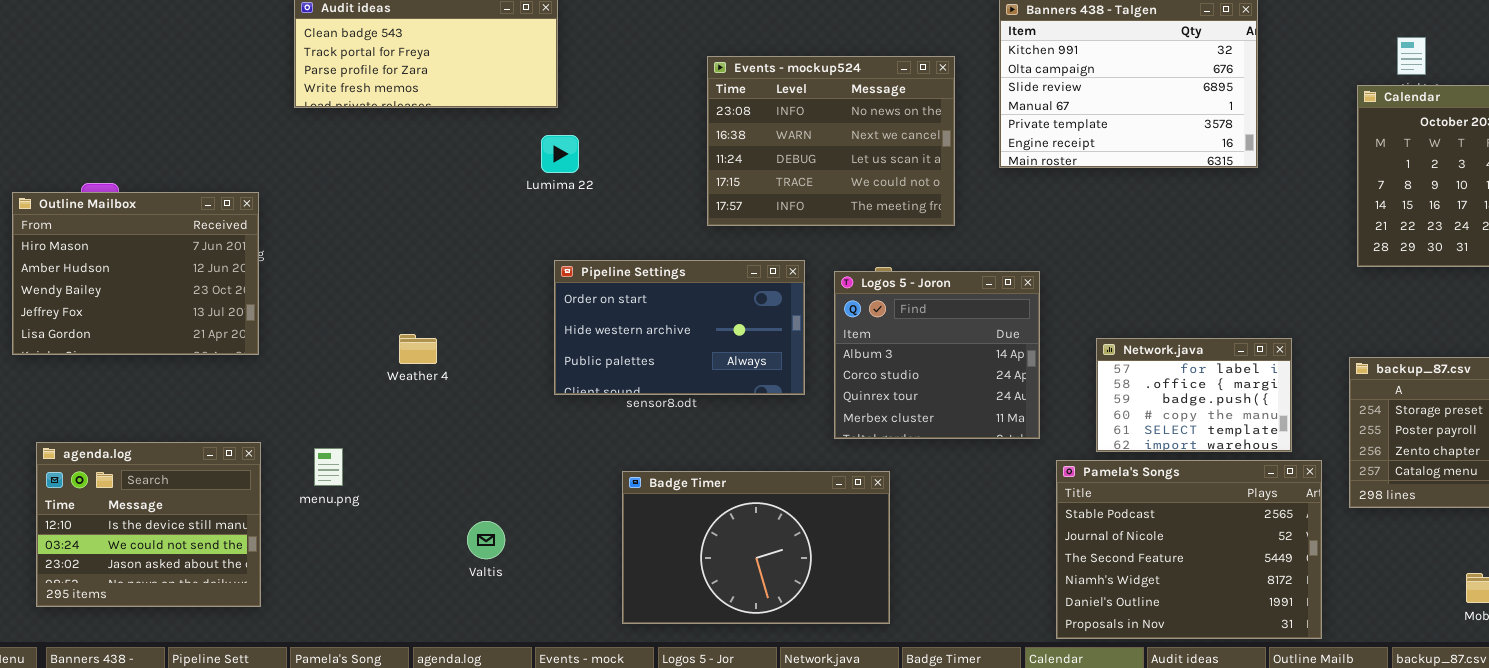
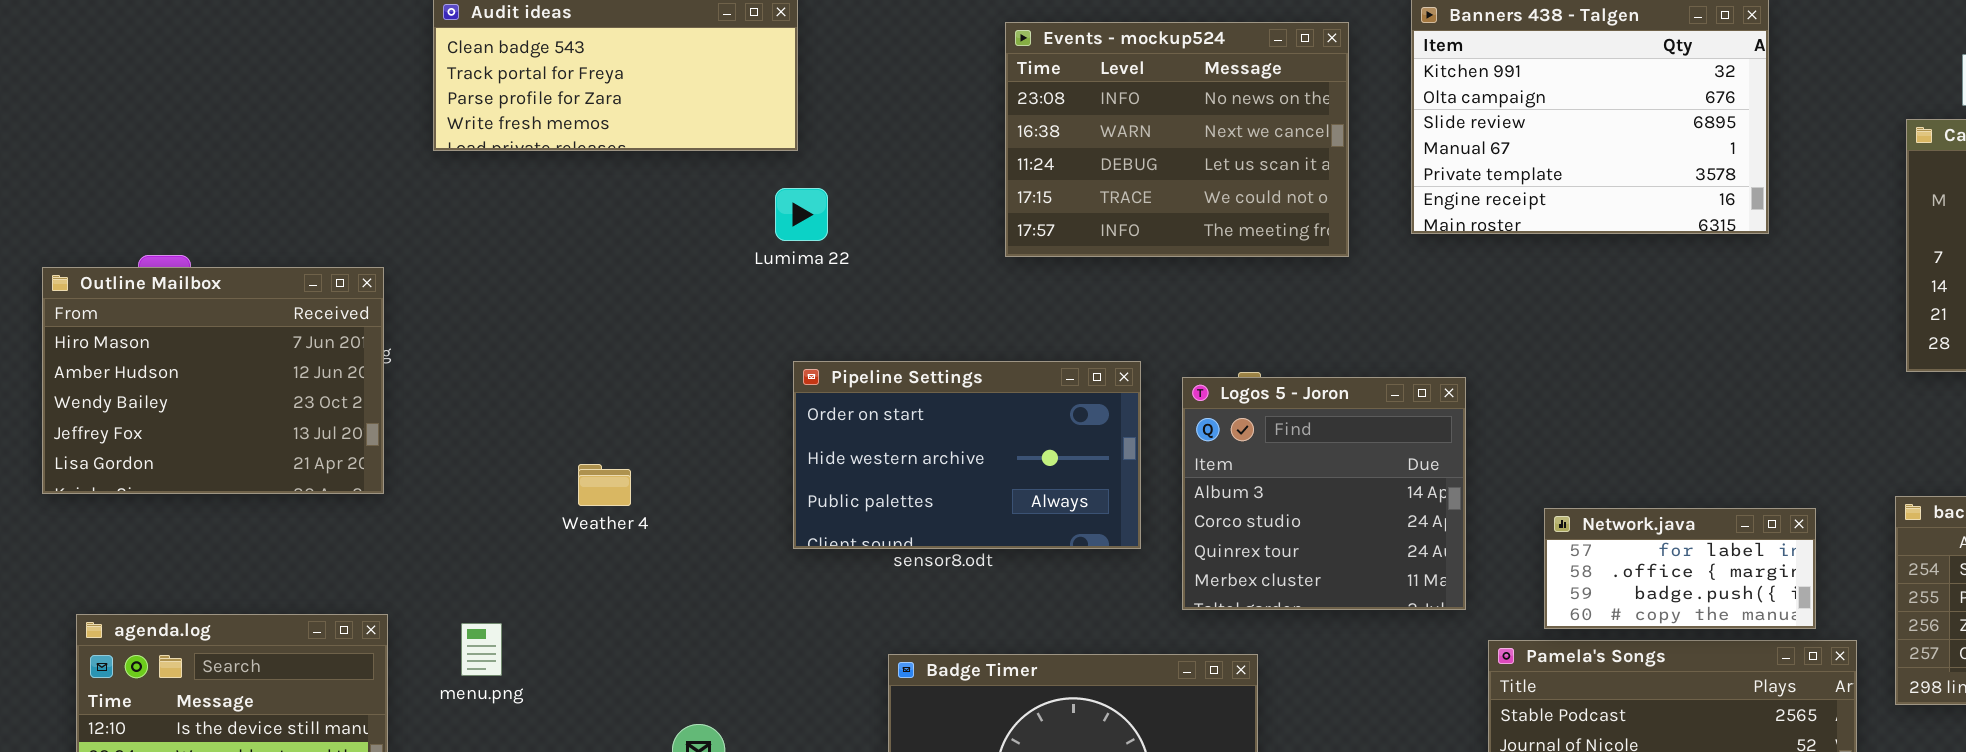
Events - mockup524: [707,56,955,226] -> [1005,22,1349,257], moved
Network.java: [1096,338,1292,452] -> [1544,508,1816,629], resized

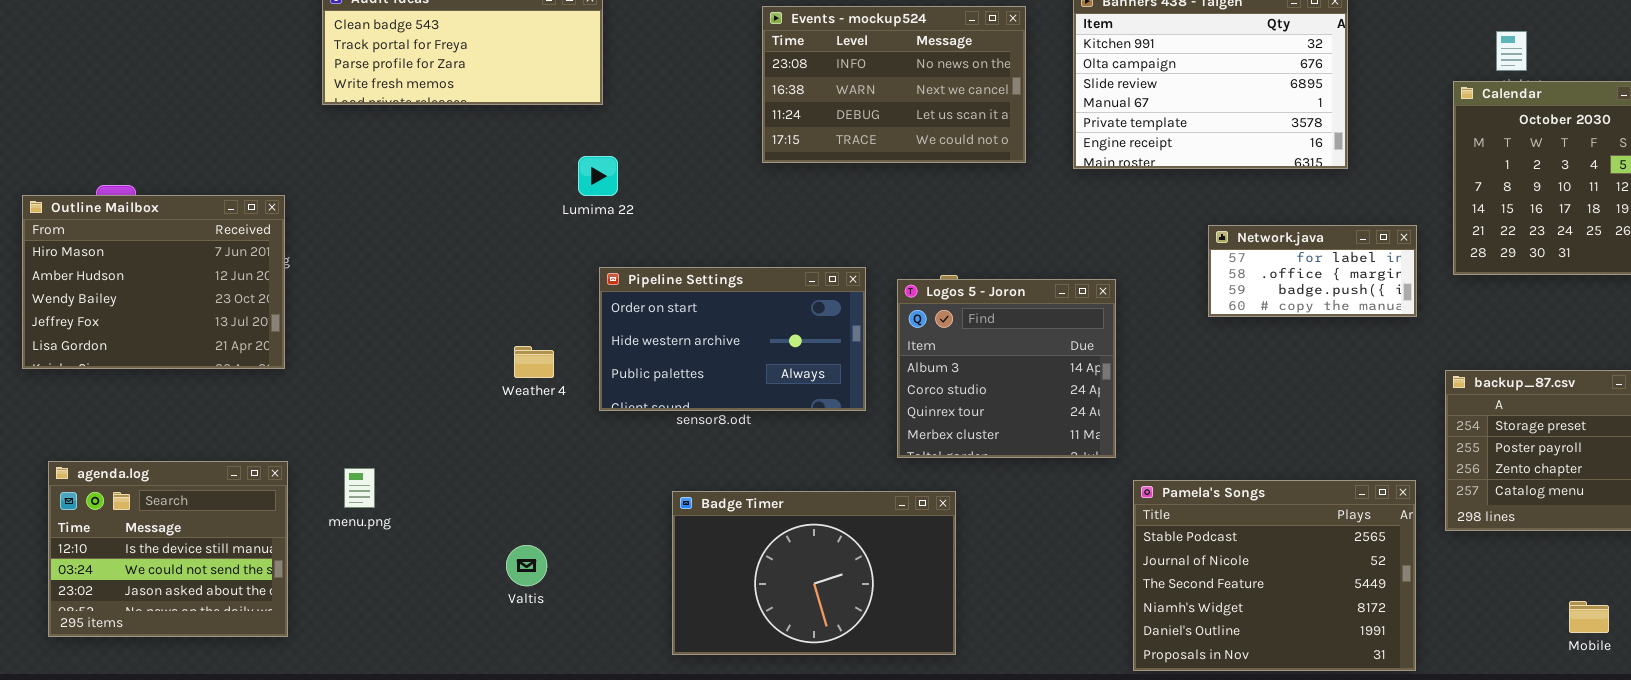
Events - mockup524: [1005,22,1349,257] -> [762,6,1026,163], resized
Lumima 22: [775,188,828,241] -> [578,156,618,196], moved
Weather 4: [578,464,631,506] -> [514,346,554,378], moved
Network.java: [1544,508,1816,629] -> [1208,225,1417,317], moved

